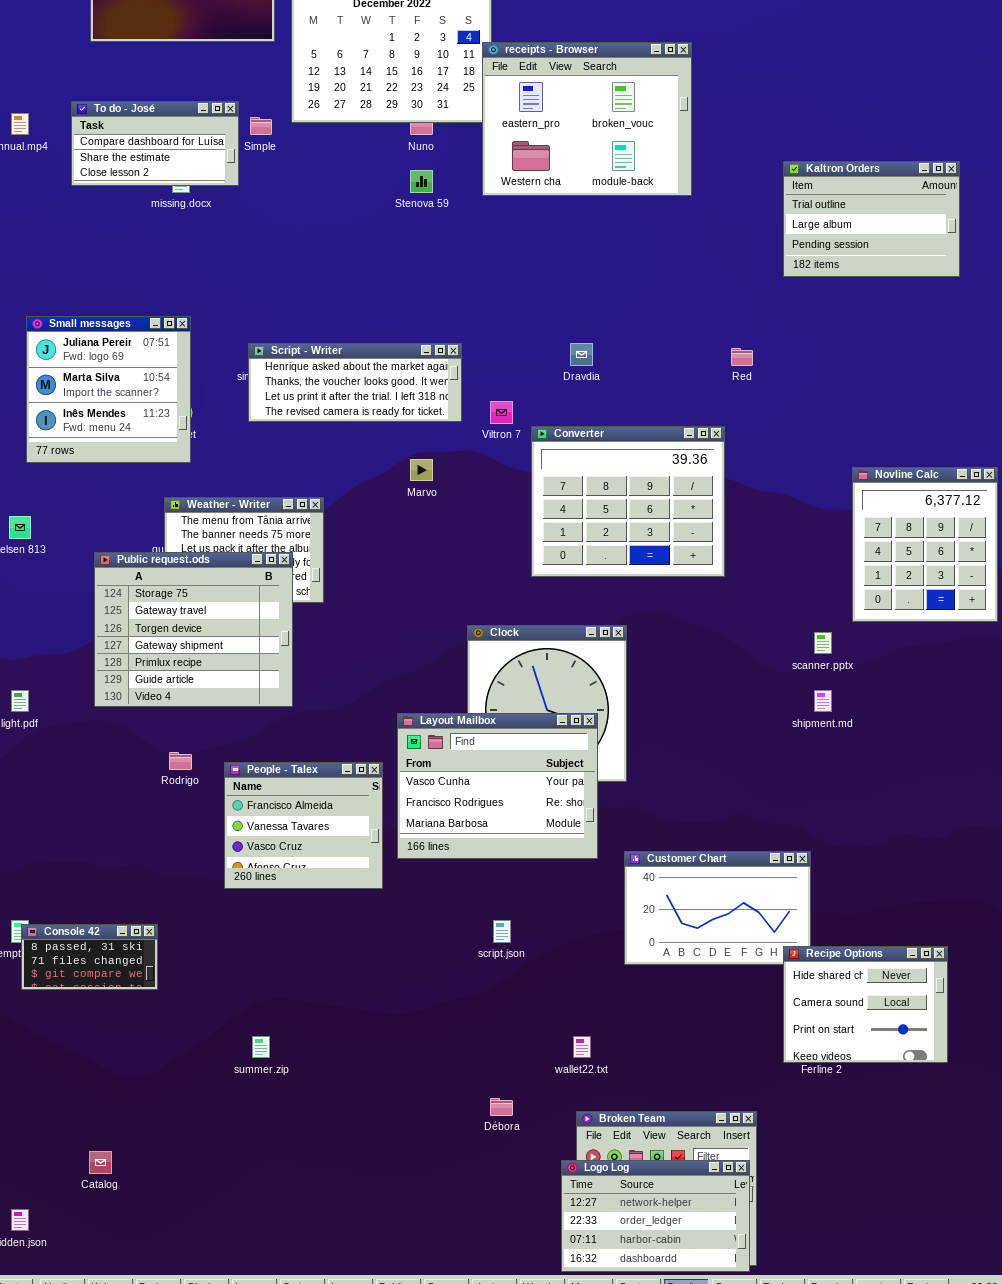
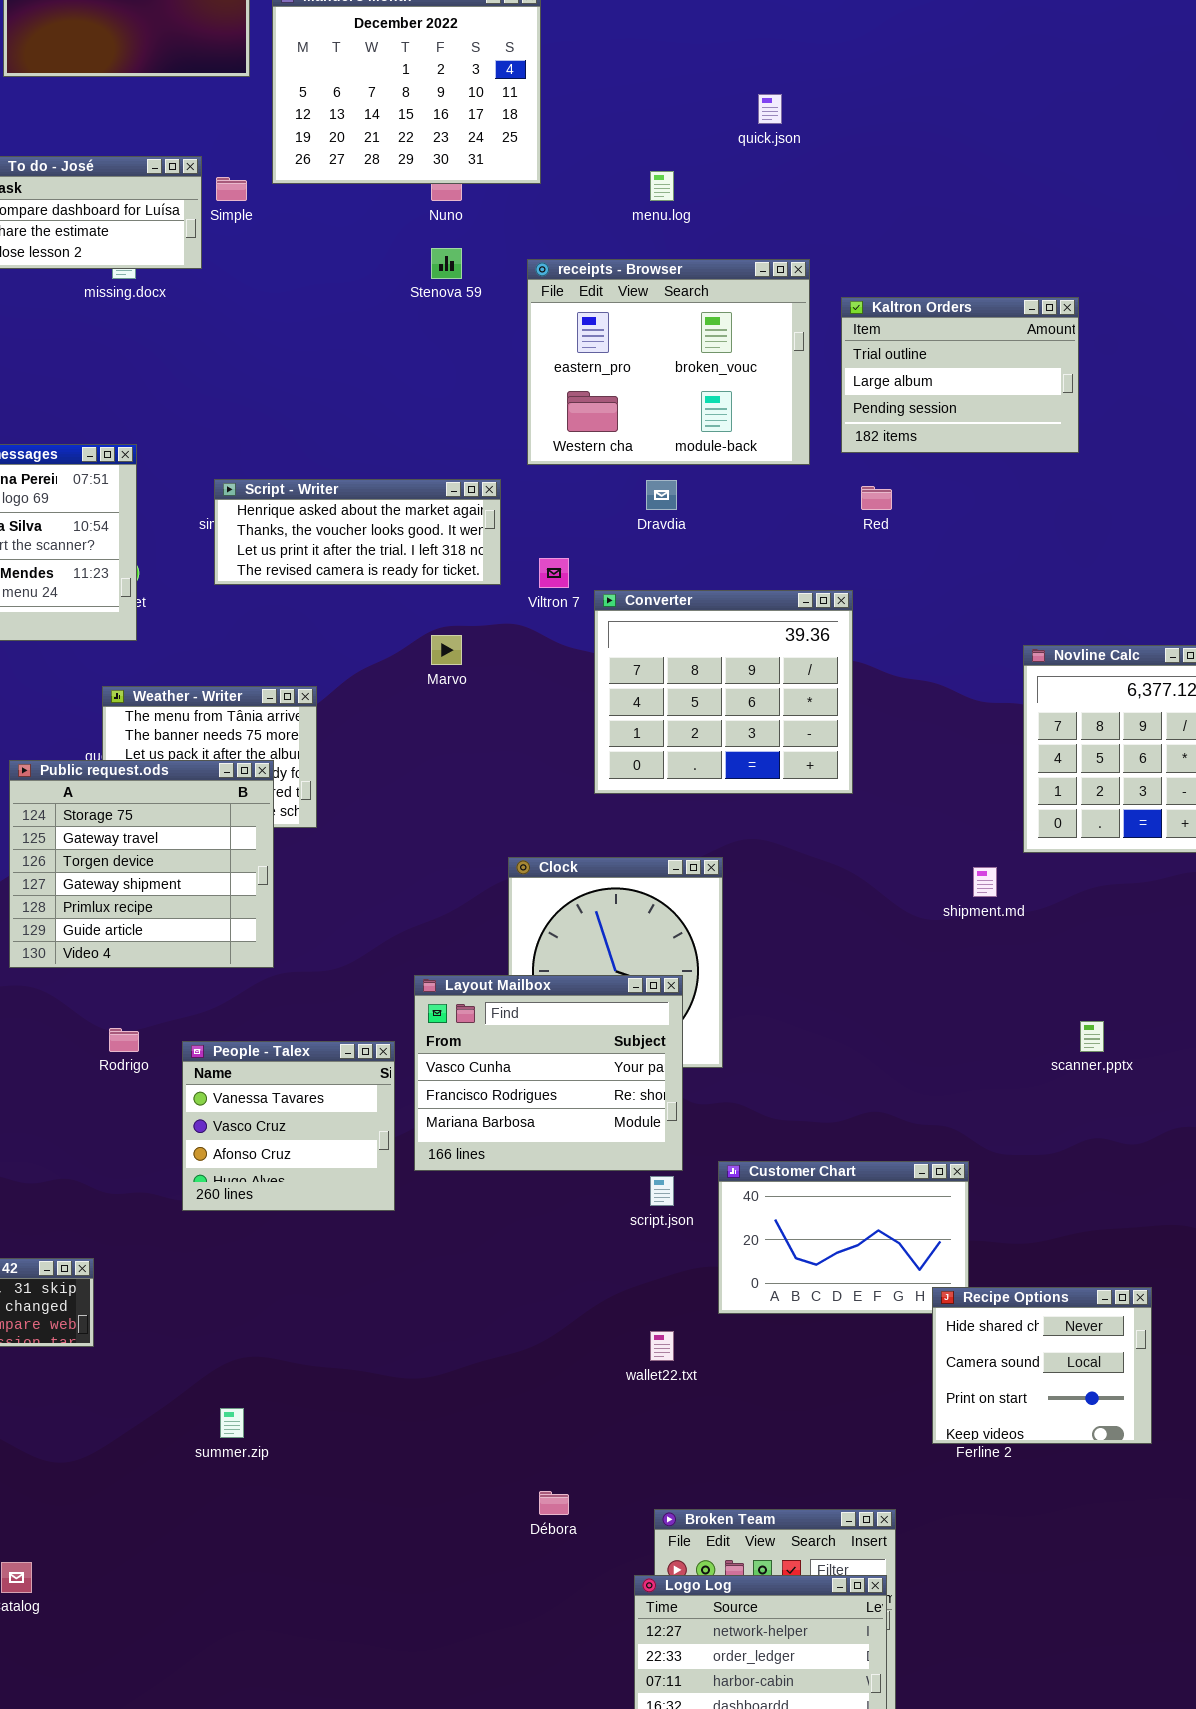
receipts - Browser: [482,42,692,196] -> [527,259,810,465], moved
Kaltron Orders: [783,161,960,277] -> [841,297,1079,453], moved
scanner.pptx: [814,632,832,654] -> [1080,1021,1104,1052], moved
shipment.md: [814,690,832,712] -> [973,867,997,897], moved
People - Talex: [224,762,383,889] -> [182,1041,395,1211], scrolled down 1 row
script.json: [493,920,511,943] -> [650,1176,674,1206], moved
wallet22.txt: [573,1036,591,1058] -> [650,1331,674,1361], moved

